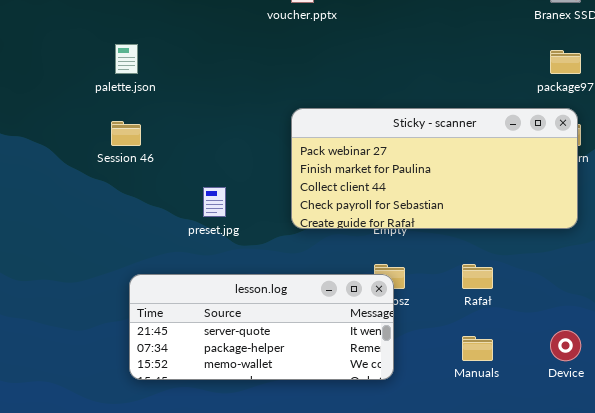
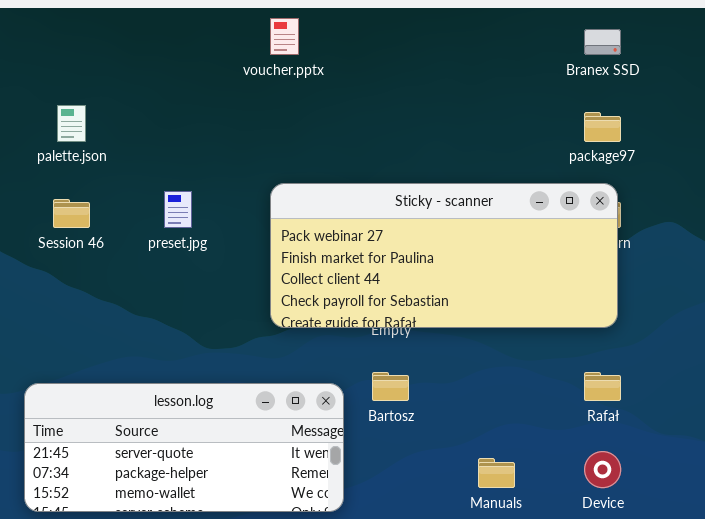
preset.jpg: [203,187,226,217] -> [164,191,192,228], moved
Rafał: [462,264,493,289] -> [584,372,621,401], moved
lesson.log: [129,274,394,380] -> [24,383,344,512], moved

